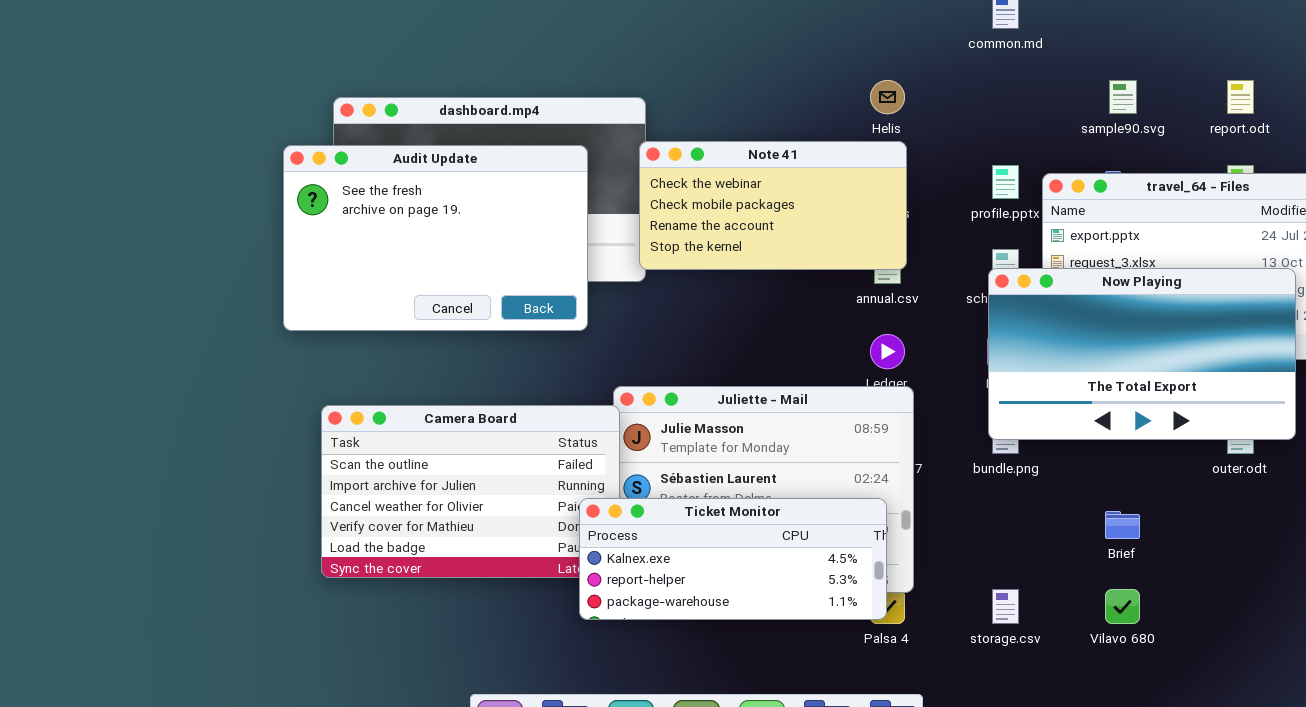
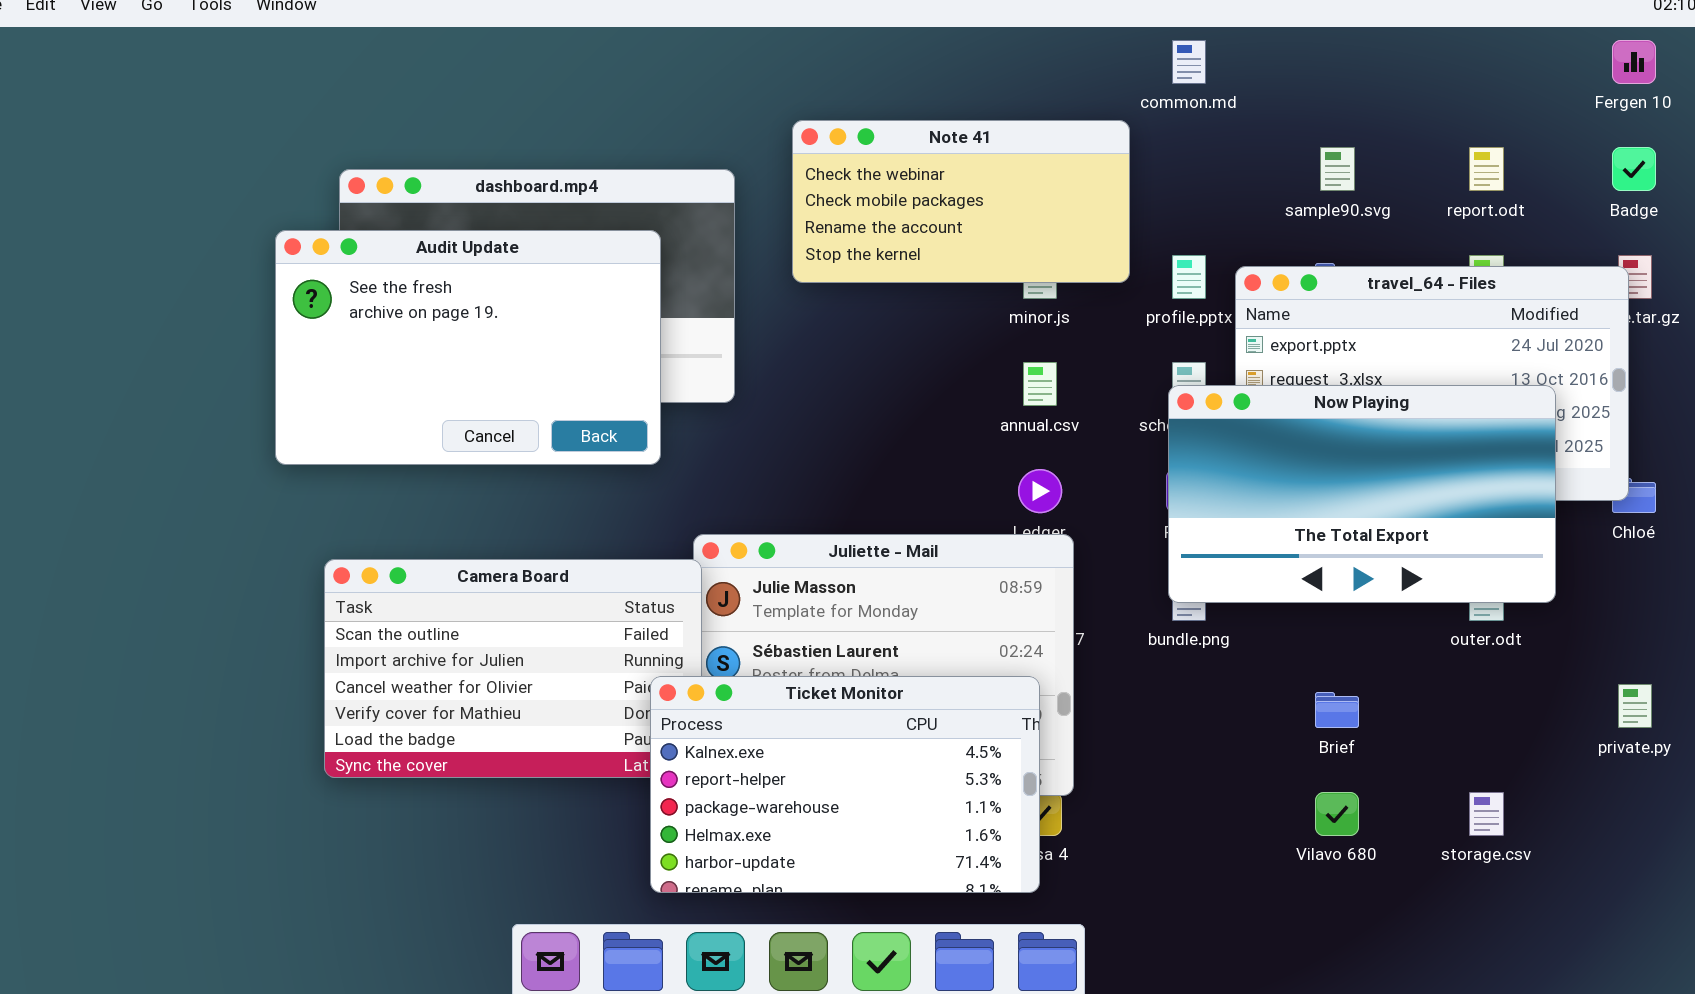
Note 41: [639,141,907,270] -> [792,120,1130,283], moved
Ticket Monitor: [579,498,887,620] -> [650,676,1040,893], resized
storage.csv: [992,589,1019,624] -> [1469,792,1504,836], moved

